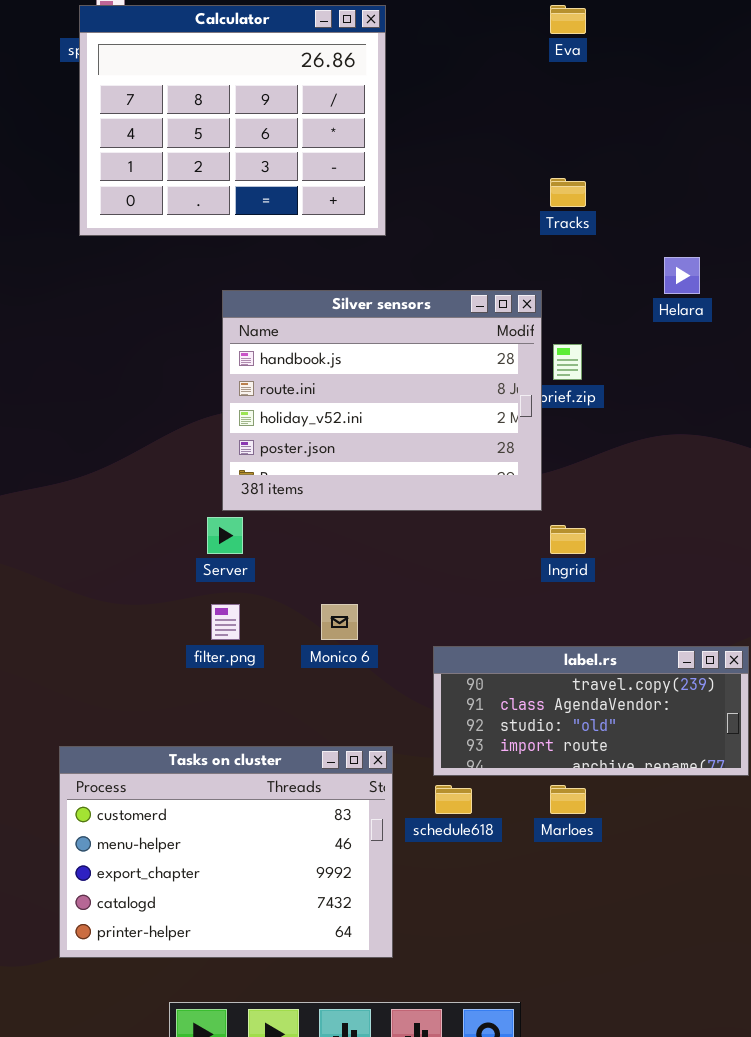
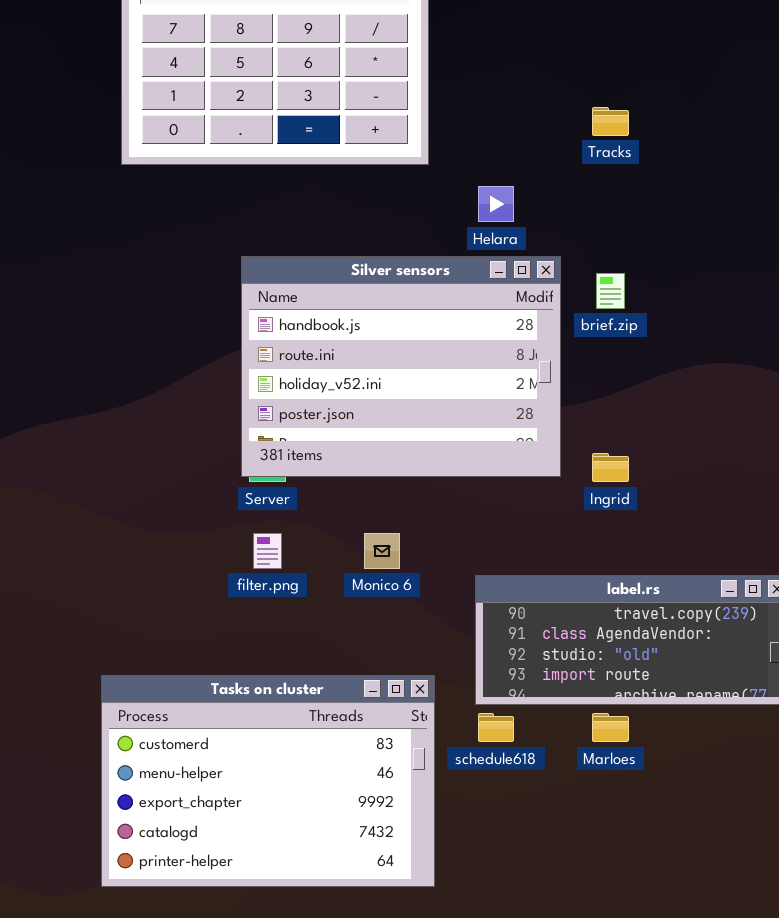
Helara: [664,257,700,294] -> [478,186,514,222], moved
Silver sensors: [222,290,542,511] -> [241,256,561,477], moved

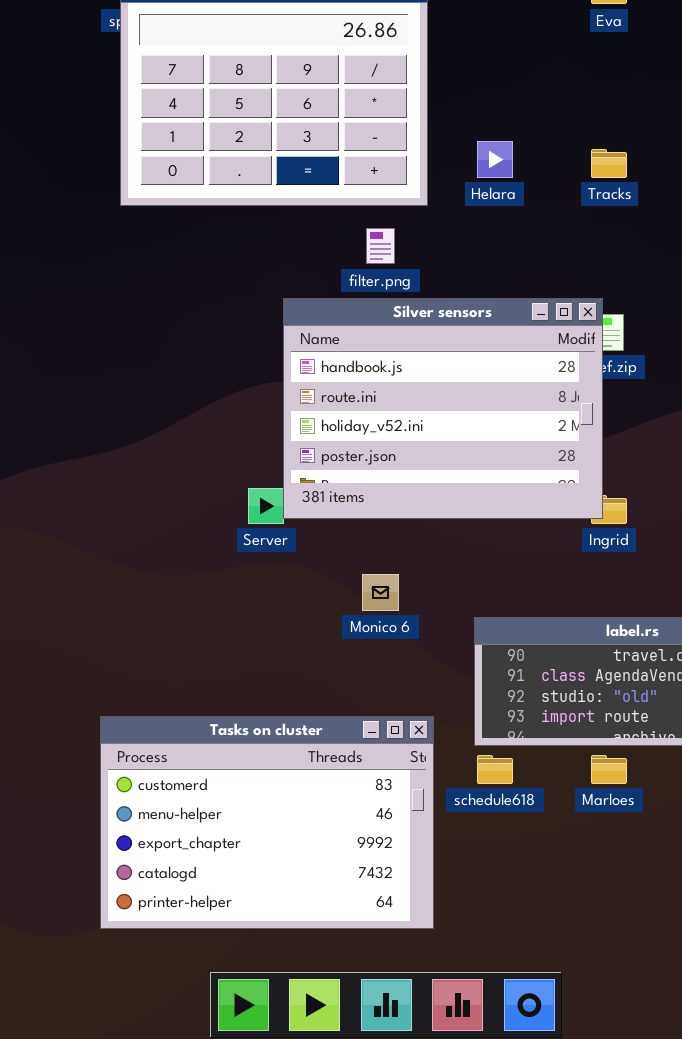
Helara: [478,186,514,222] -> [477,141,513,178], moved
Silver sensors: [241,256,561,477] -> [283,298,603,519], moved
filter.png: [253,533,282,569] -> [366,228,395,264], moved

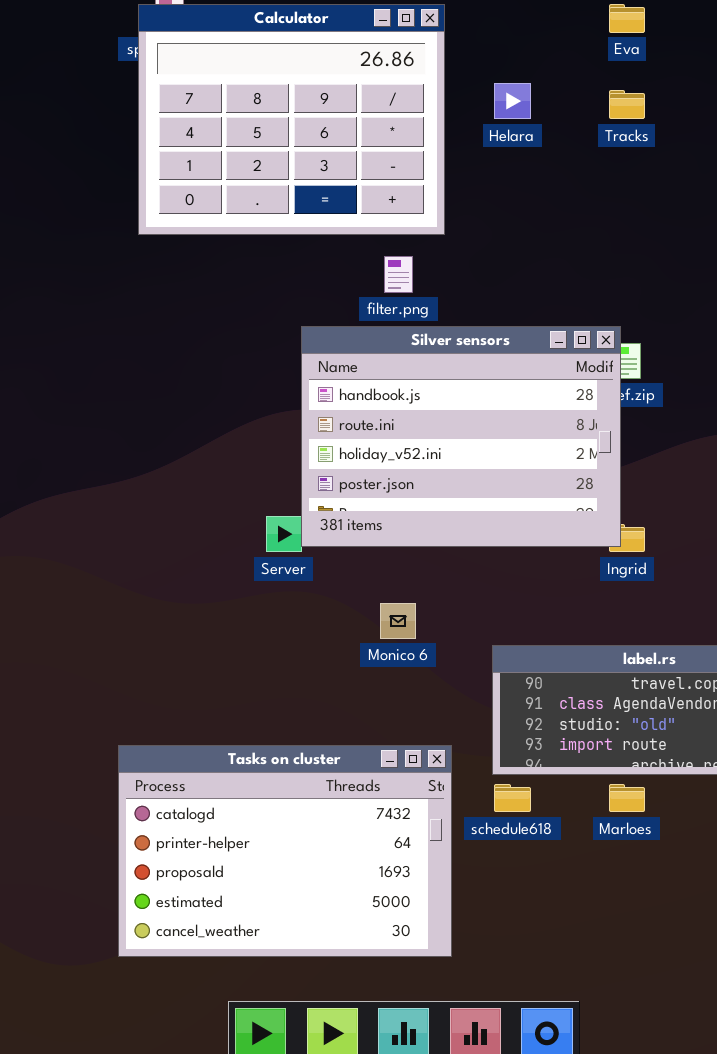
Helara: [477,141,513,178] -> [494,83,531,119], moved
Tracks: [591,149,627,178] -> [609,90,645,119], moved
Tasks on cluster: [100,716,434,929] -> [118,745,452,957], scrolled down 3 rows

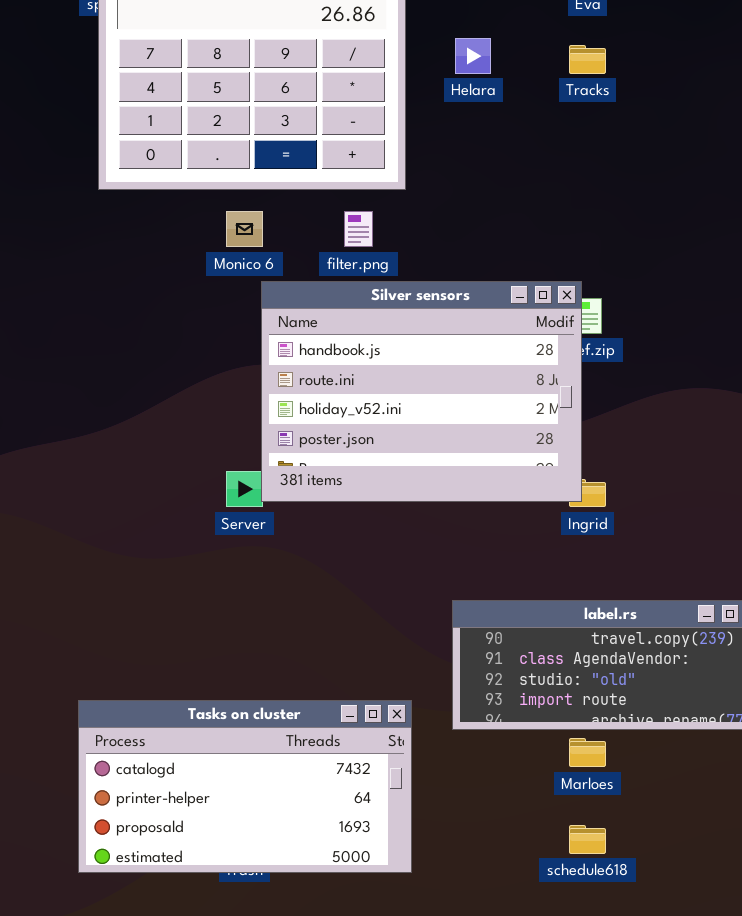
Monico 6: [380,603,416,639] -> [226,211,263,247], moved
Tasks on cluster: [118,745,452,957] -> [78,700,412,873], resized
schedule618: [494,784,531,812] -> [569,825,606,854], moved

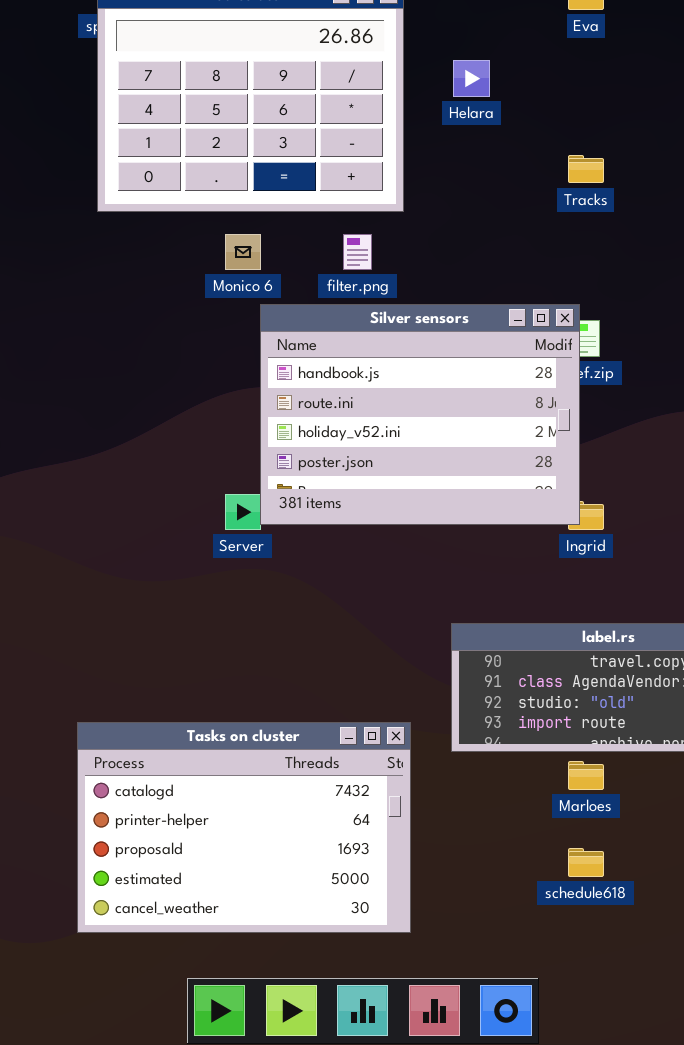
Tracks: [569,45,606,74] -> [568,155,604,183], moved
Tasks on cluster: [78,700,412,873] -> [77,722,411,933], resized

